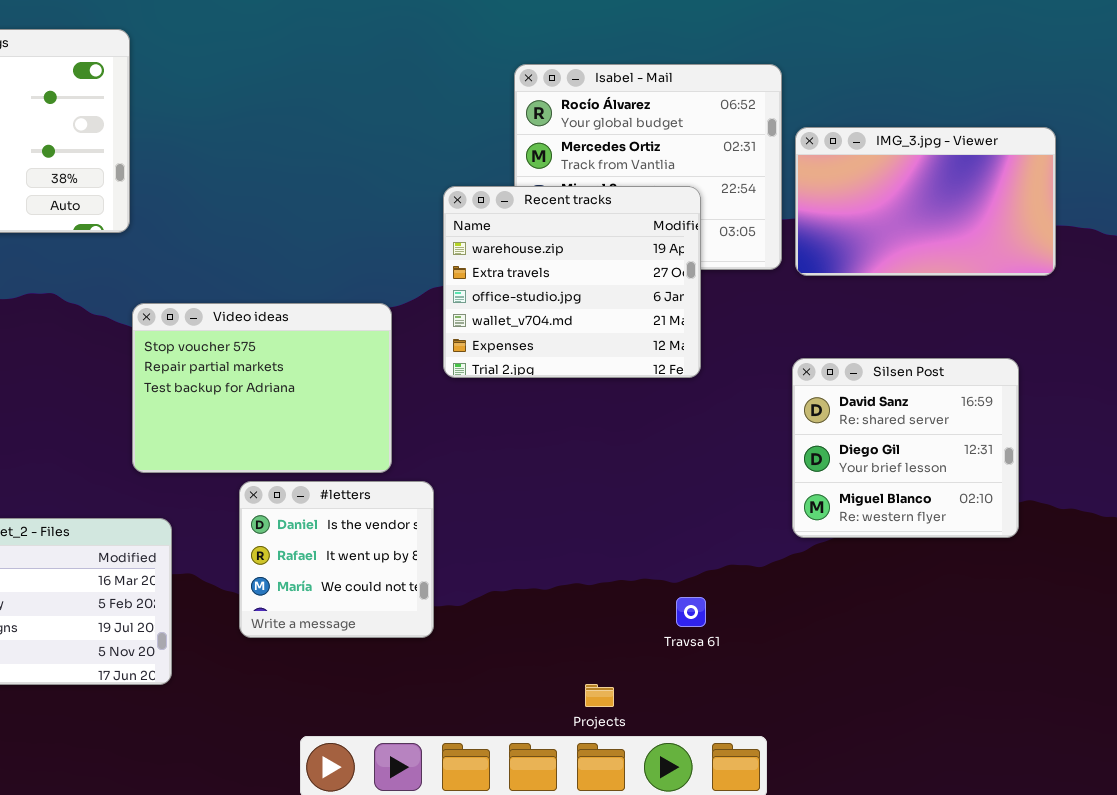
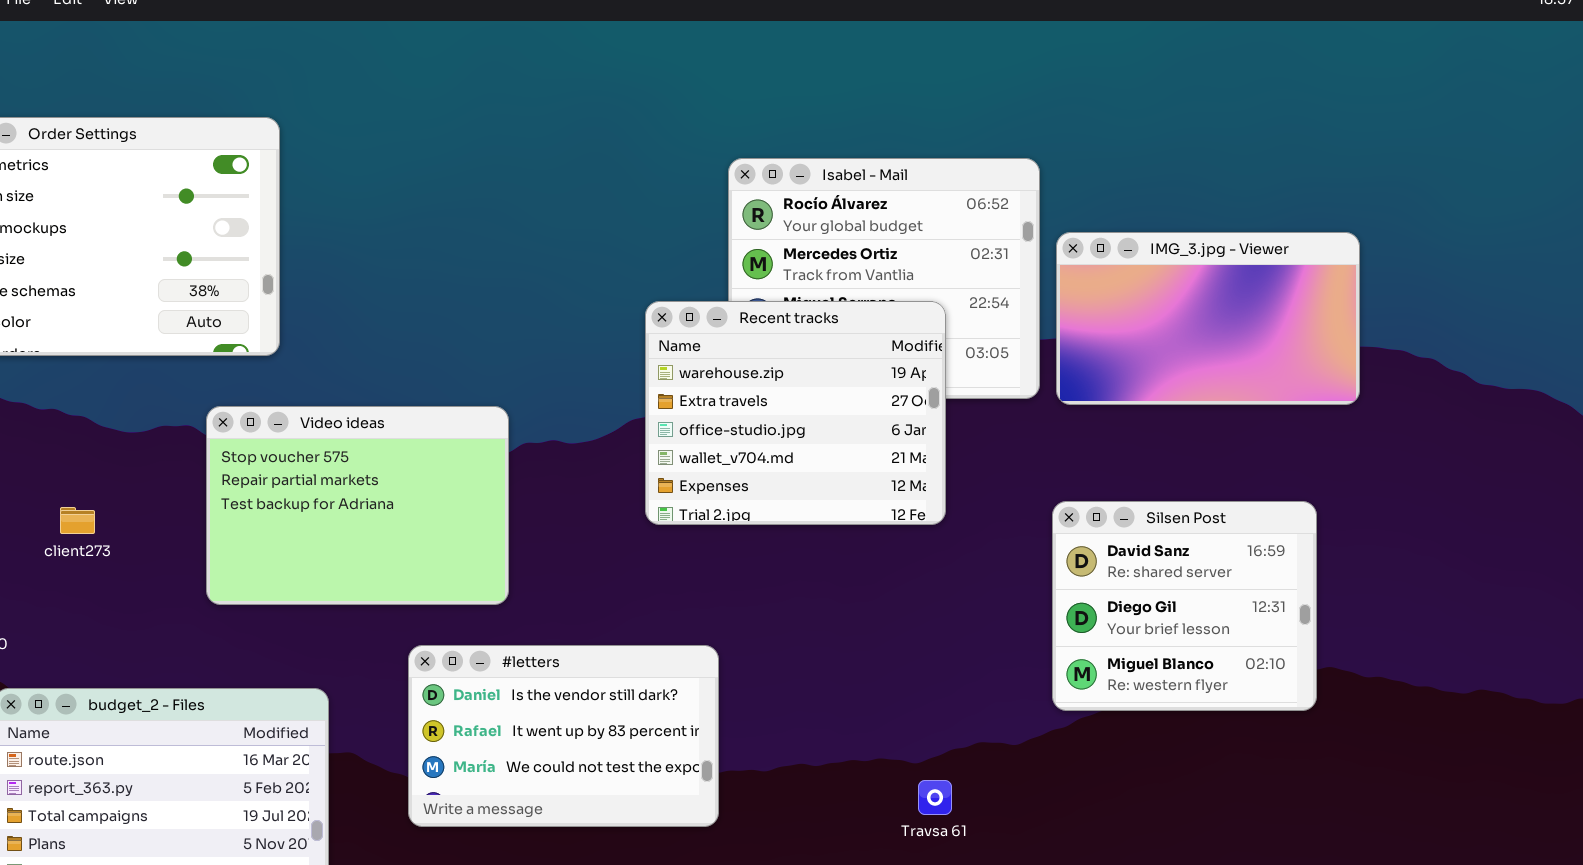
Video ideas: [132,303,392,473] -> [206,406,509,605], moved
#letters: [239,481,434,638] -> [408,645,719,827], resized

